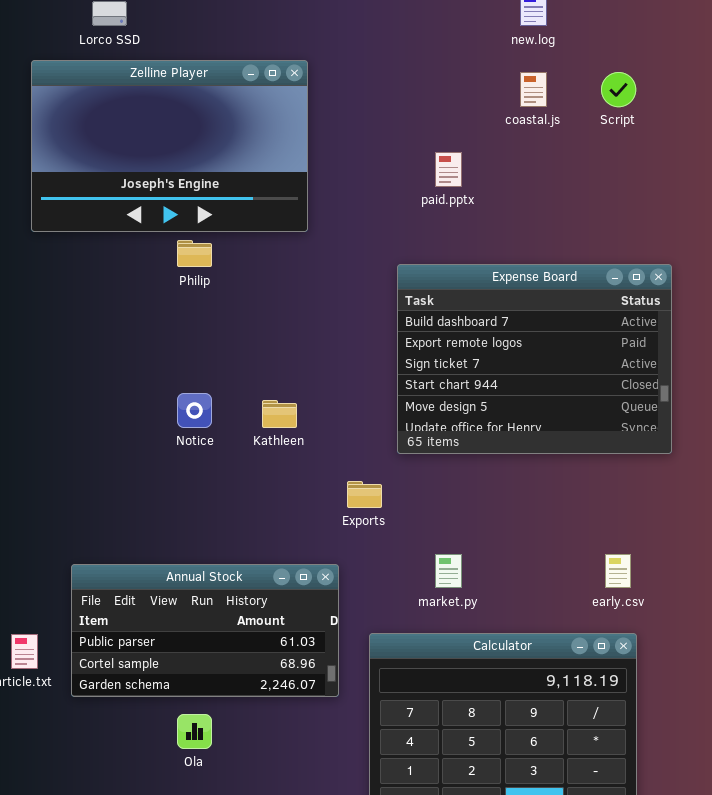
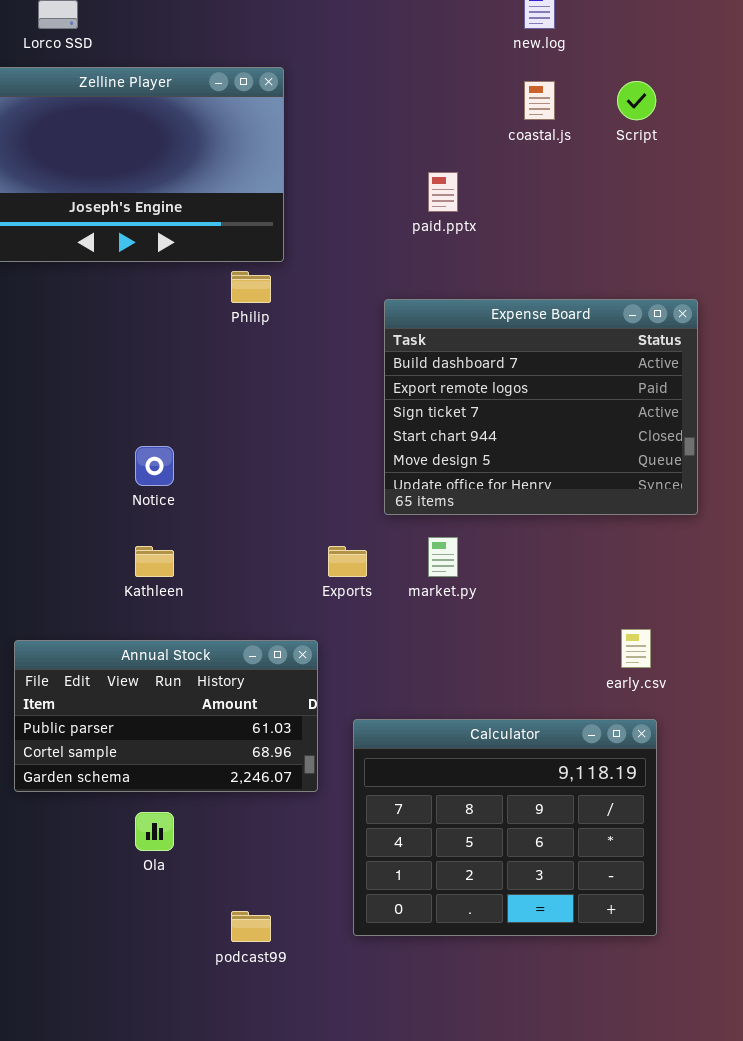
Philip: [177,240,212,267] -> [231,271,271,303], moved
Kathleen: [262,400,297,428] -> [135,546,174,577], moved
market.py: [435,554,462,588] -> [428,537,458,577], moved

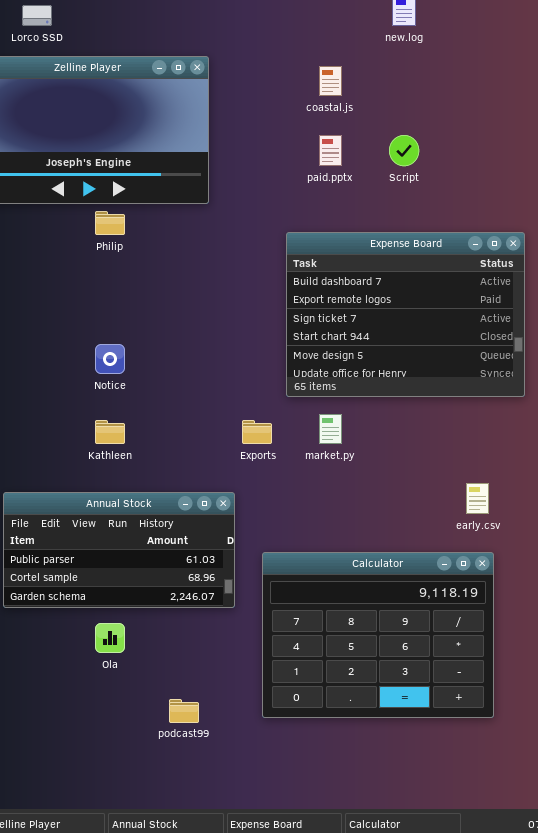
coastal.js: [524,81,555,120] -> [319,66,342,96], moved
Script: [617,81,656,120] -> [389,135,419,166], moved
Philip: [231,271,271,303] -> [95,211,125,235], moved

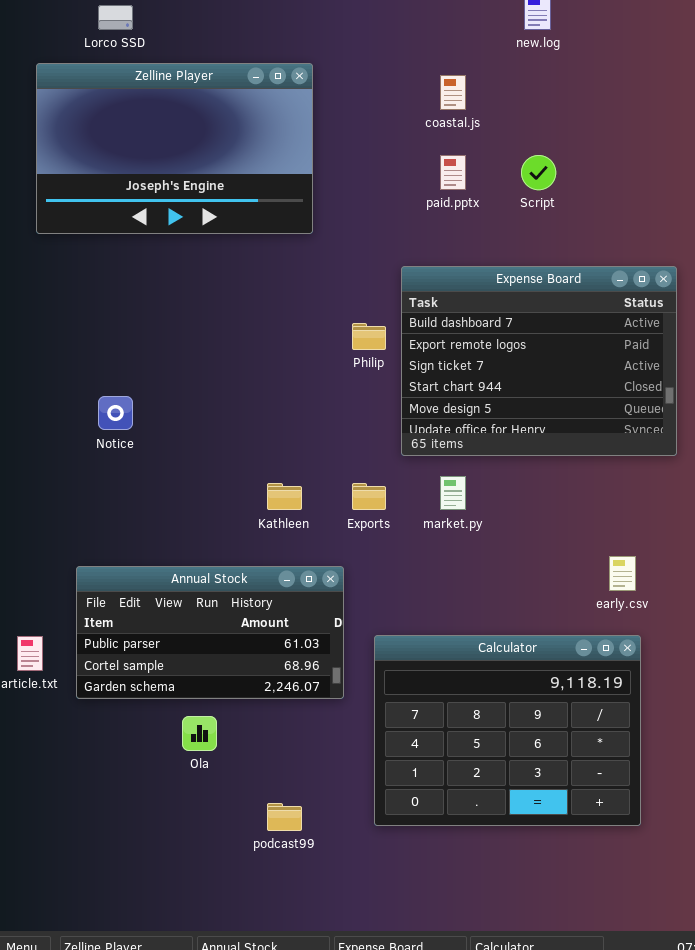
Philip: [95,211,125,235] -> [352,323,386,350], moved
Notice: [95,344,125,374] -> [98,396,133,430], moved
Kathleen: [95,420,125,444] -> [267,483,302,510], moved

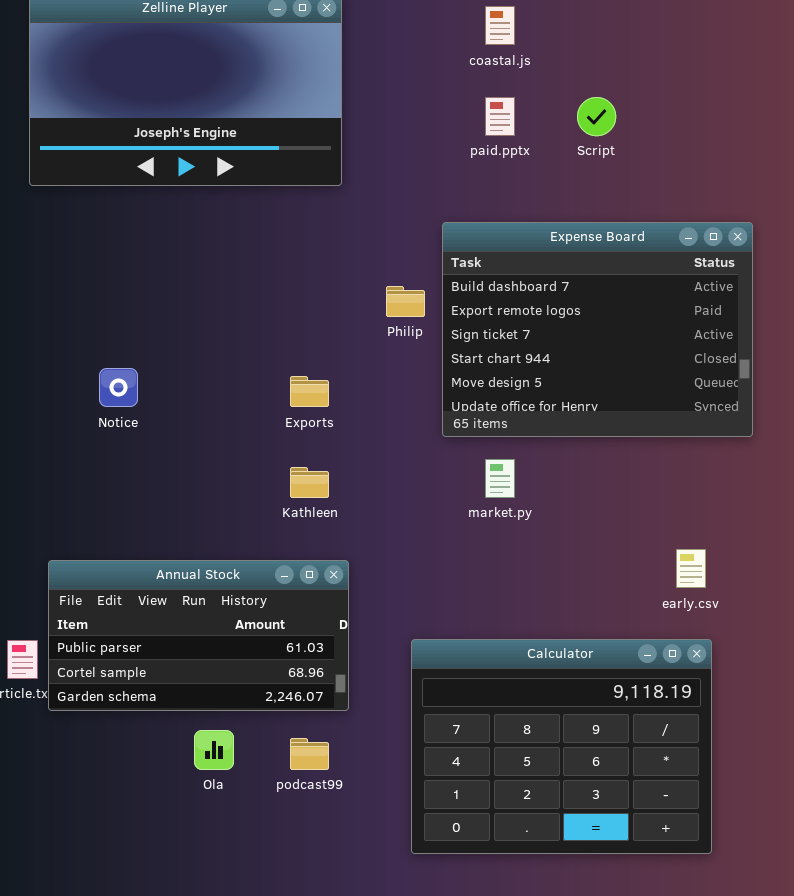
Exports: [352,483,386,510] -> [290,376,329,407], moved
Annual Stock: [76,566,344,699] -> [48,560,349,711], moved
podcast99: [267,803,302,831] -> [290,738,329,770], moved

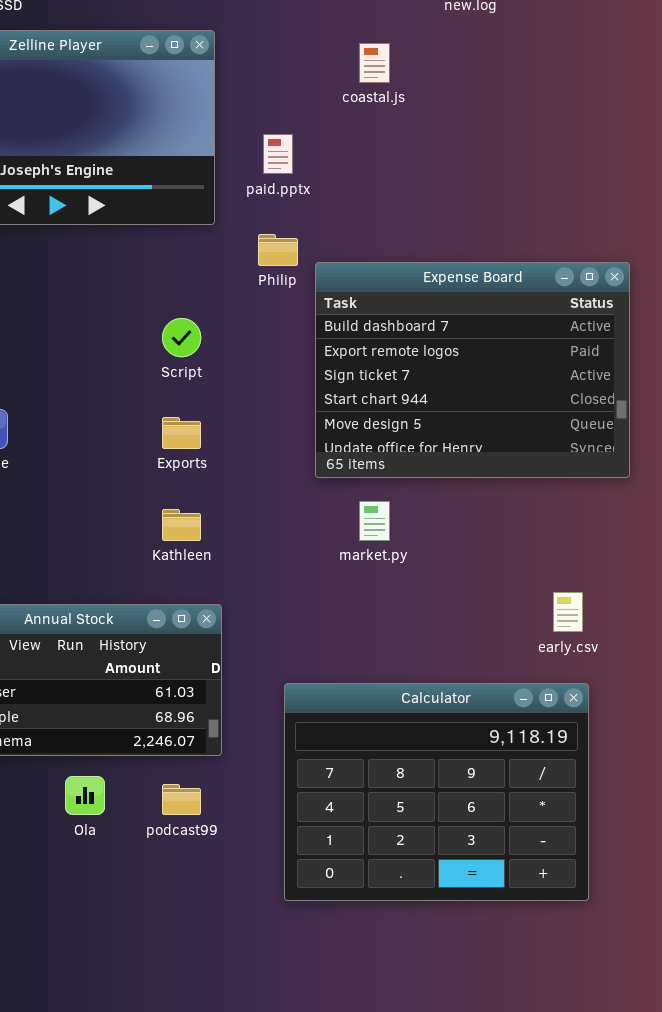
paid.pptx: [485,97,515,136] -> [263,134,293,174], moved
Script: [577,97,616,136] -> [162,318,201,357], moved
Philip: [386,286,425,317] -> [258,234,298,266], moved

